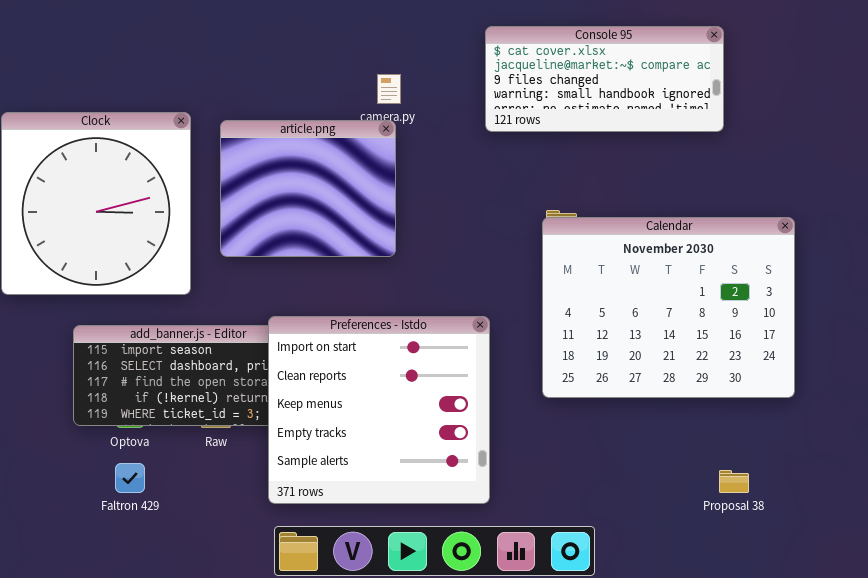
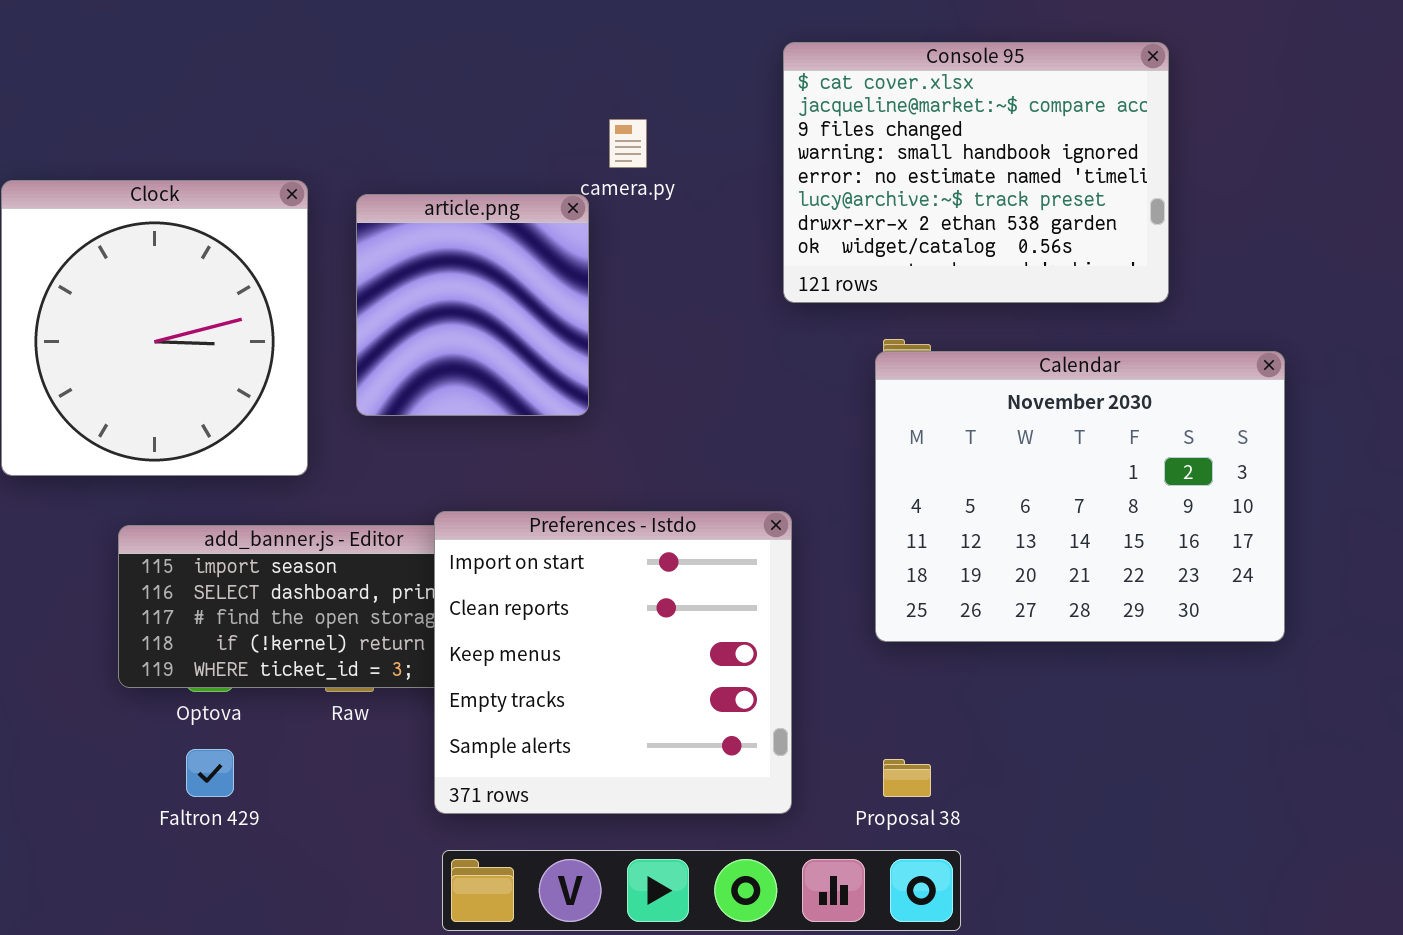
Console 95: [485,26,724,132] -> [783,42,1169,303], resized
article.png: [220,120,396,257] -> [356,194,589,416], resized
Proposal 38: [719,470,749,493] -> [883,759,931,797], moved

